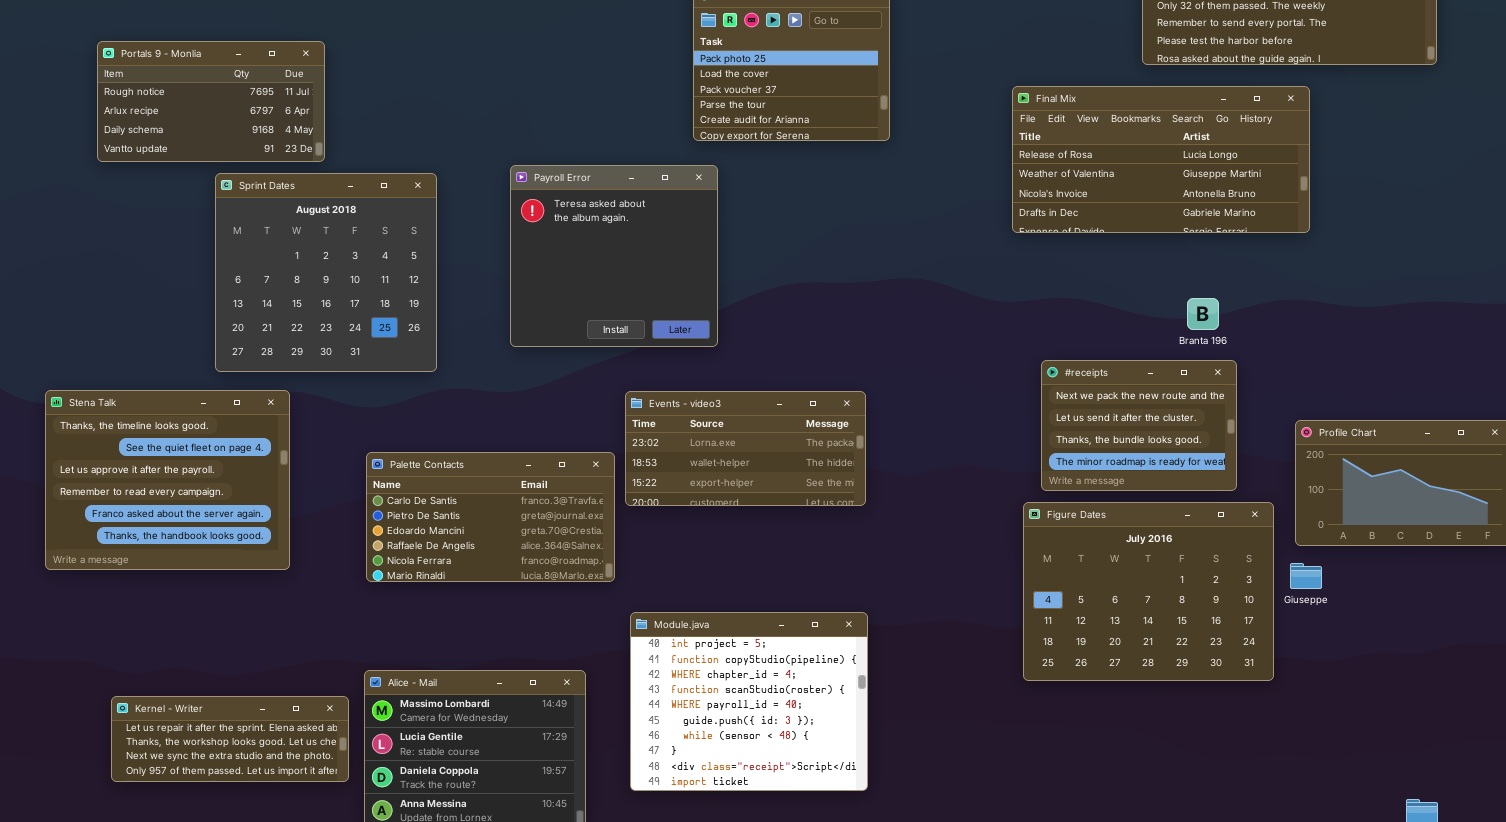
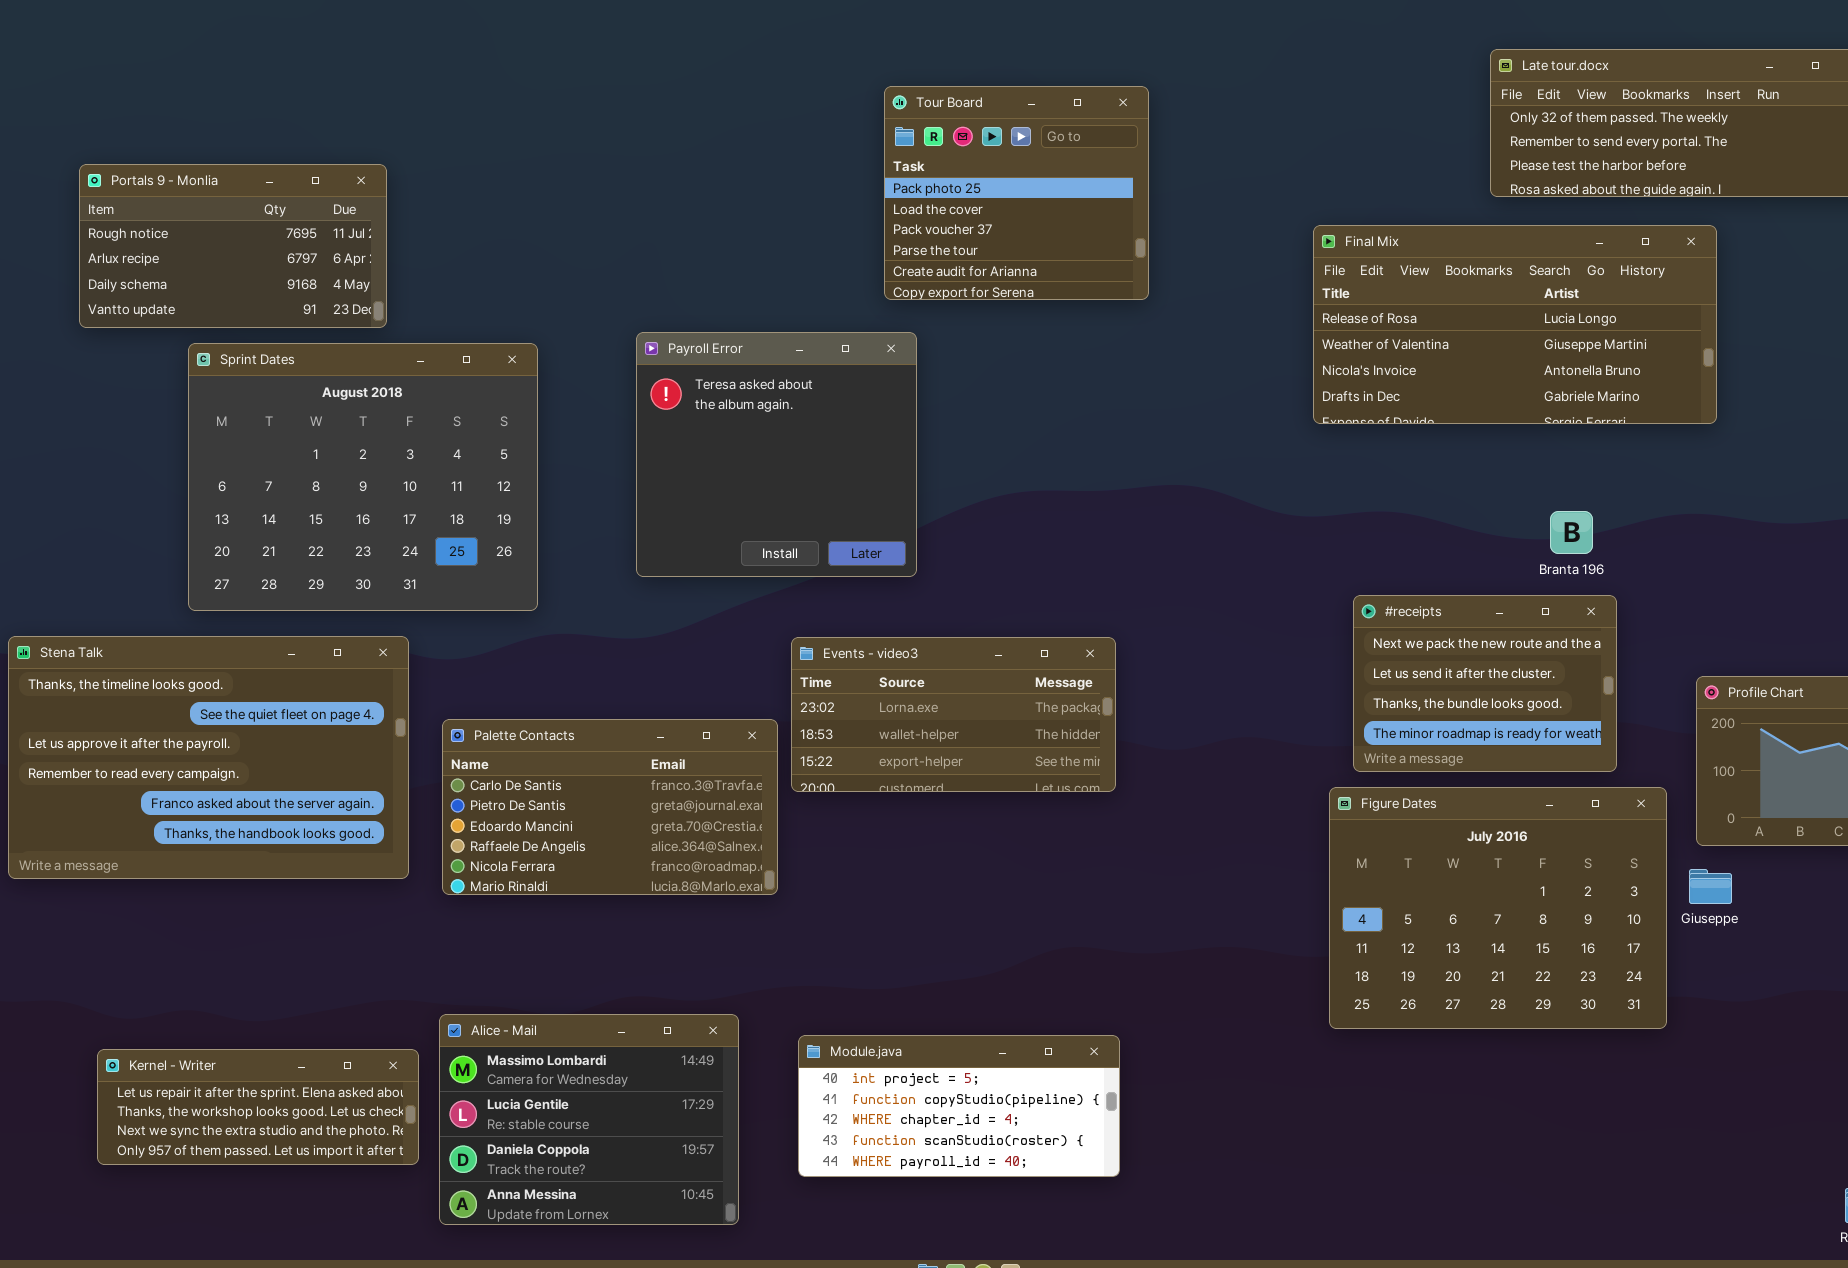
Sprint Dates: [215,173,437,372] -> [188,343,538,611], resized
Stena Talk: [45,390,290,570] -> [8,636,409,879], resized
Module.java: [630,612,868,791] -> [798,1035,1120,1177], resized

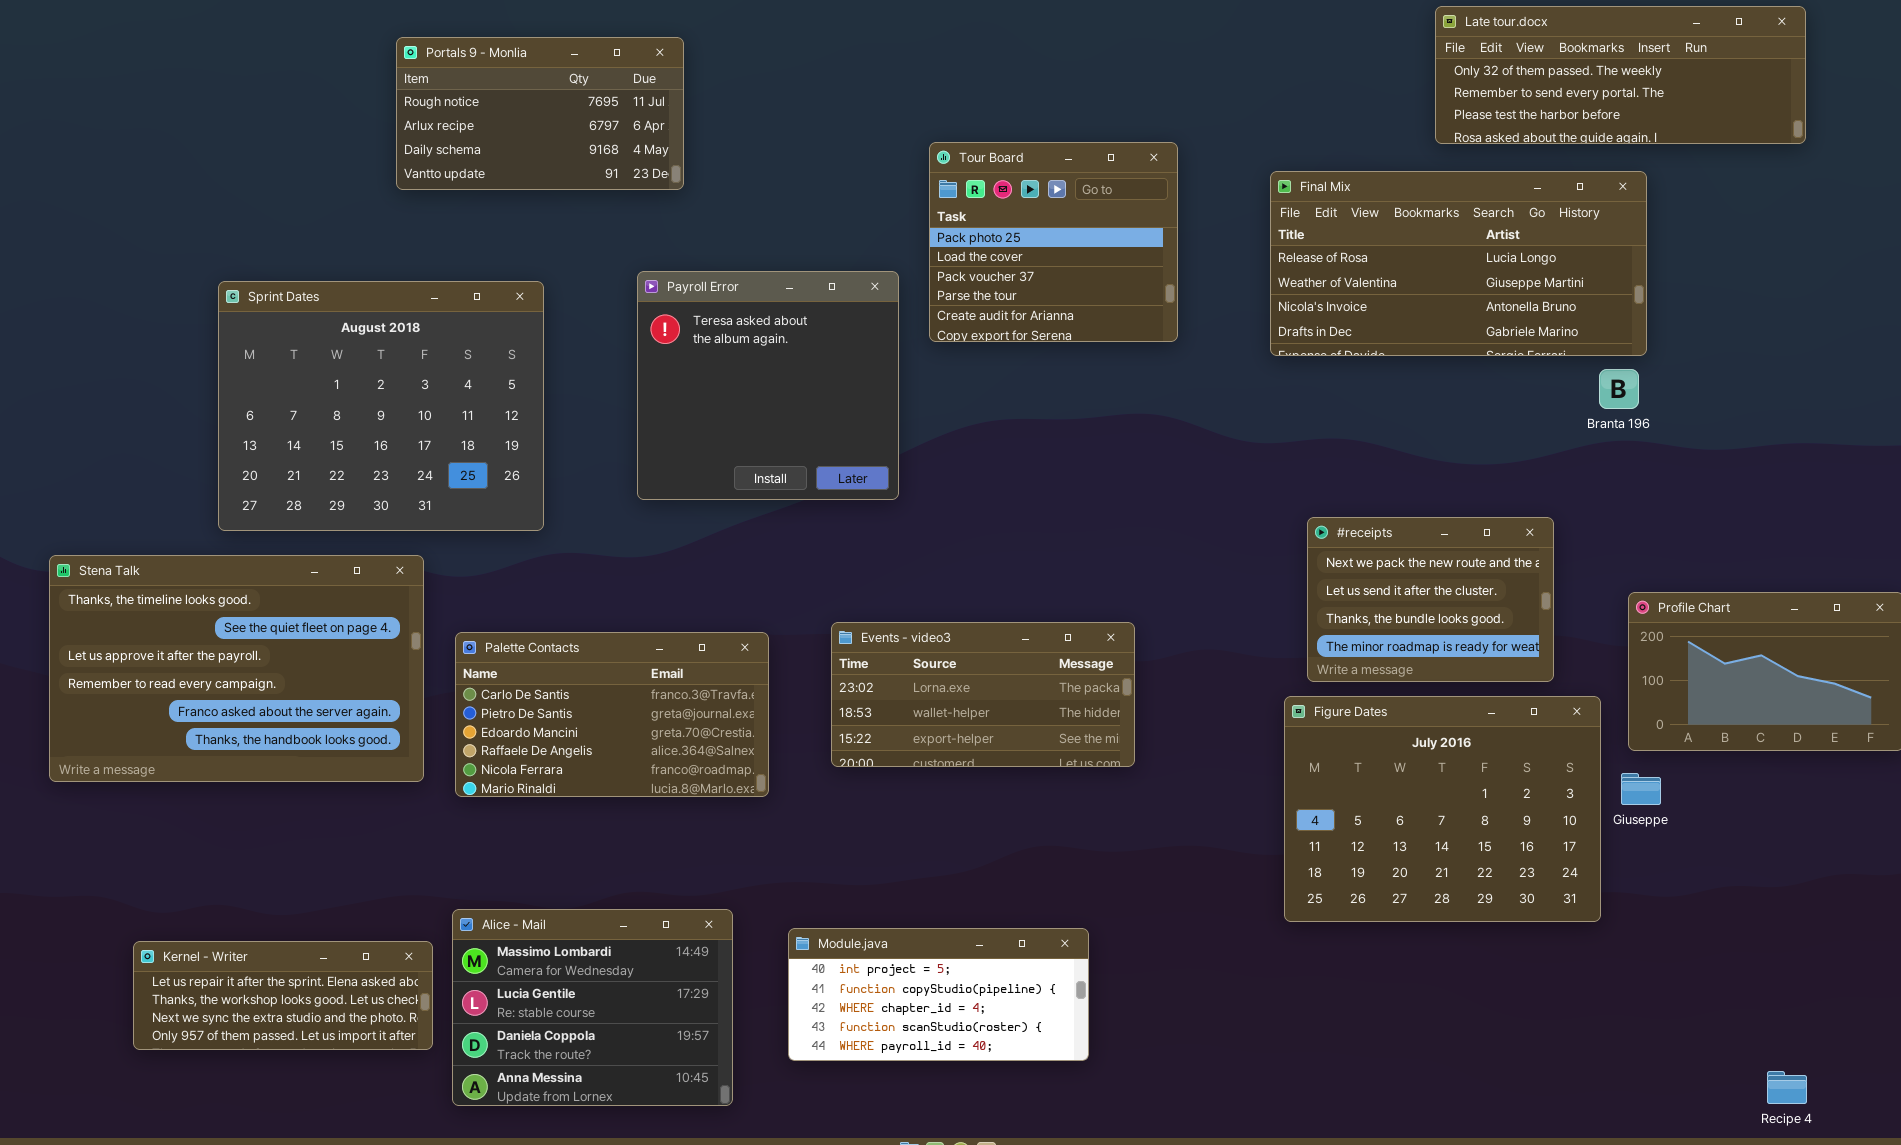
Tour Board: [884,86,1149,300] -> [929,142,1178,342], moved
Portals 9 - Monlia: [79,164,387,328] -> [396,37,684,190], moved
Branta 196: [1550,511,1593,554] -> [1599,369,1639,409], moved
Events - video3: [791,637,1116,792] -> [831,622,1135,767], moved

